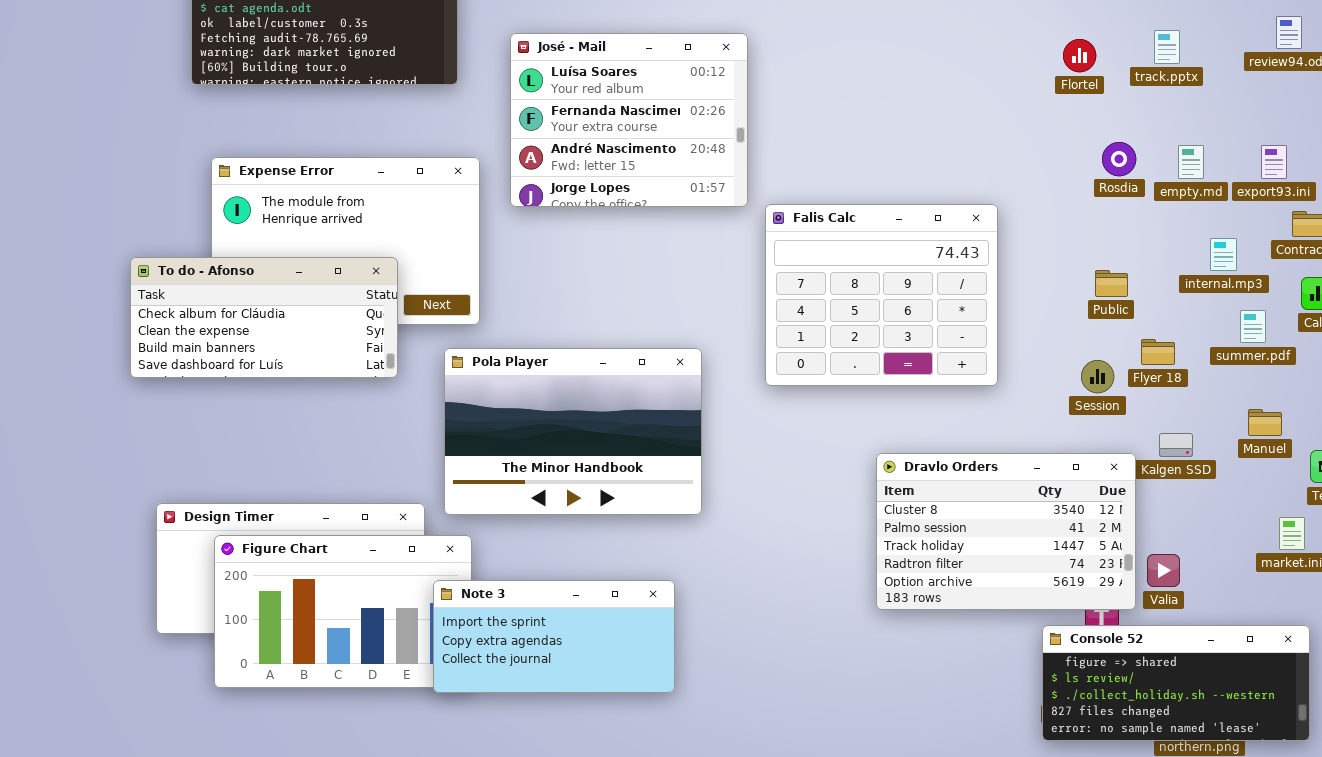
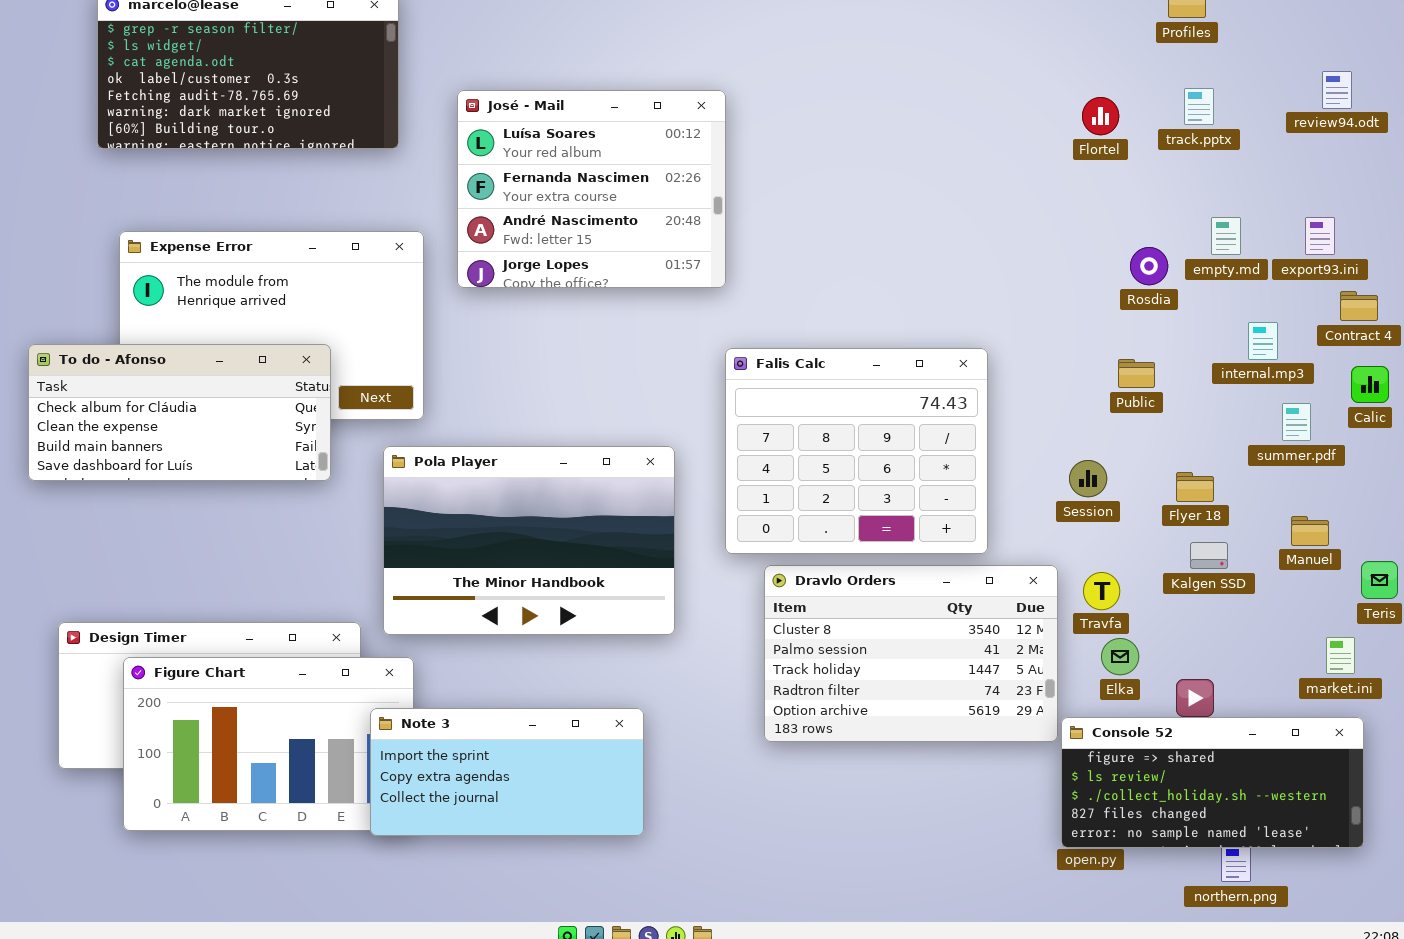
Rosdia: [1102,142,1136,176] -> [1130,247,1168,285], moved
Falis Calc: [765,204,998,386] -> [725,348,988,554], moved
Flyer 18: [1141,339,1175,365] -> [1176,472,1214,502], moved
Session: [1081,360,1114,393] -> [1069,460,1107,497], moved
Dravlo Orders: [876,453,1136,610] -> [764,565,1058,742], moved
Console 52: [1042,625,1310,741] -> [1061,717,1364,848], moved

